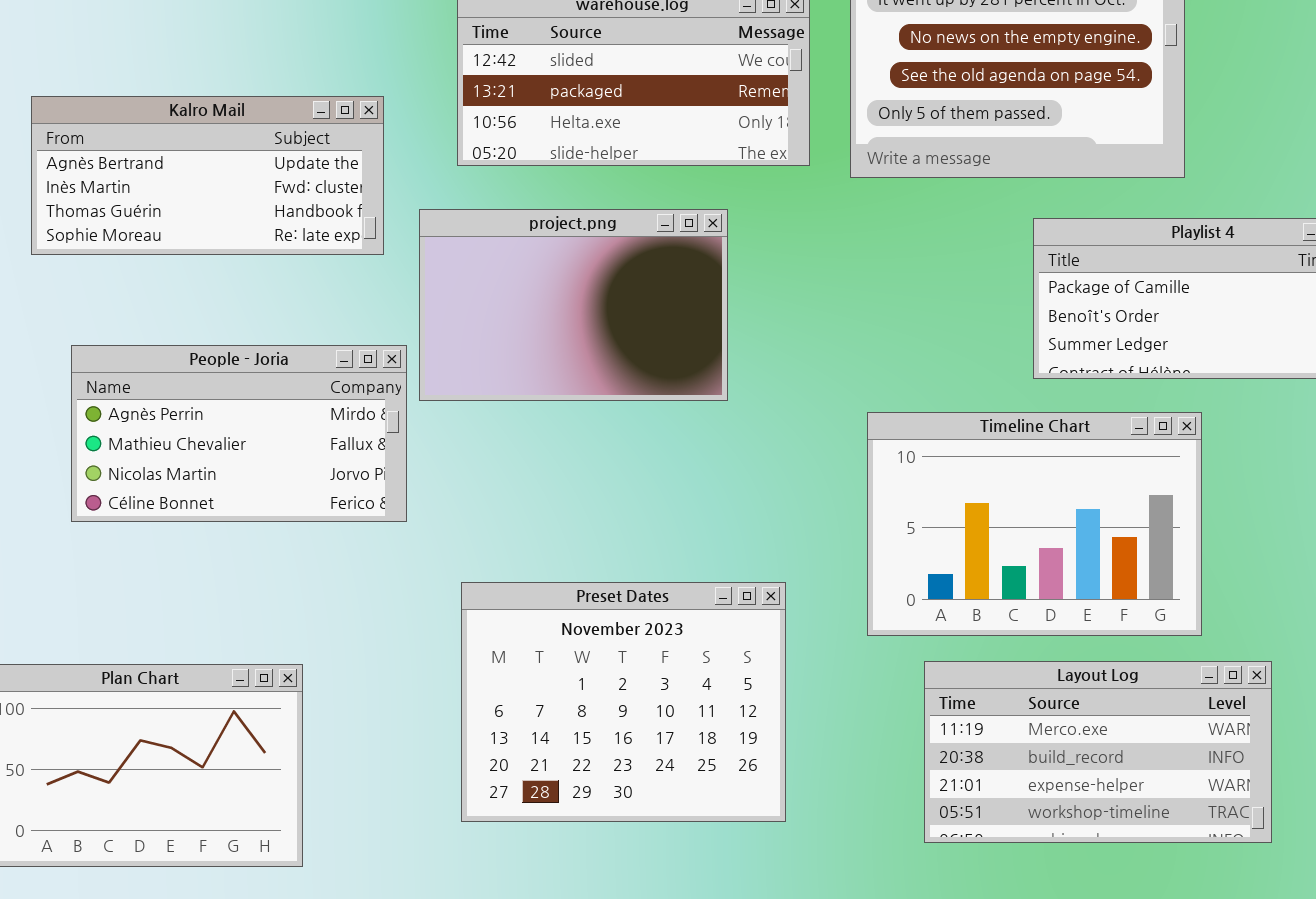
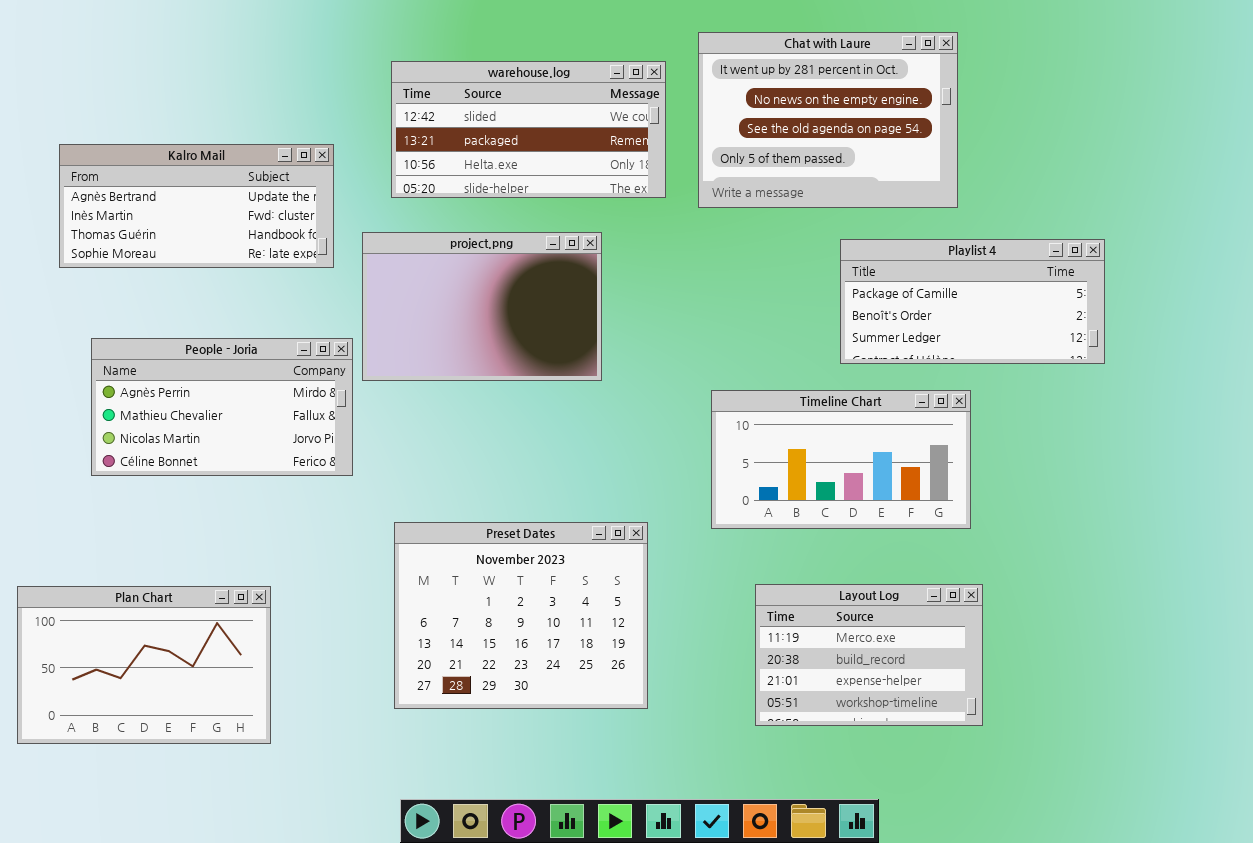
Timeline Chart: [867,412,1202,636] -> [711,390,971,529], resized
Layout Log: [924,661,1272,843] -> [755,584,983,726], resized

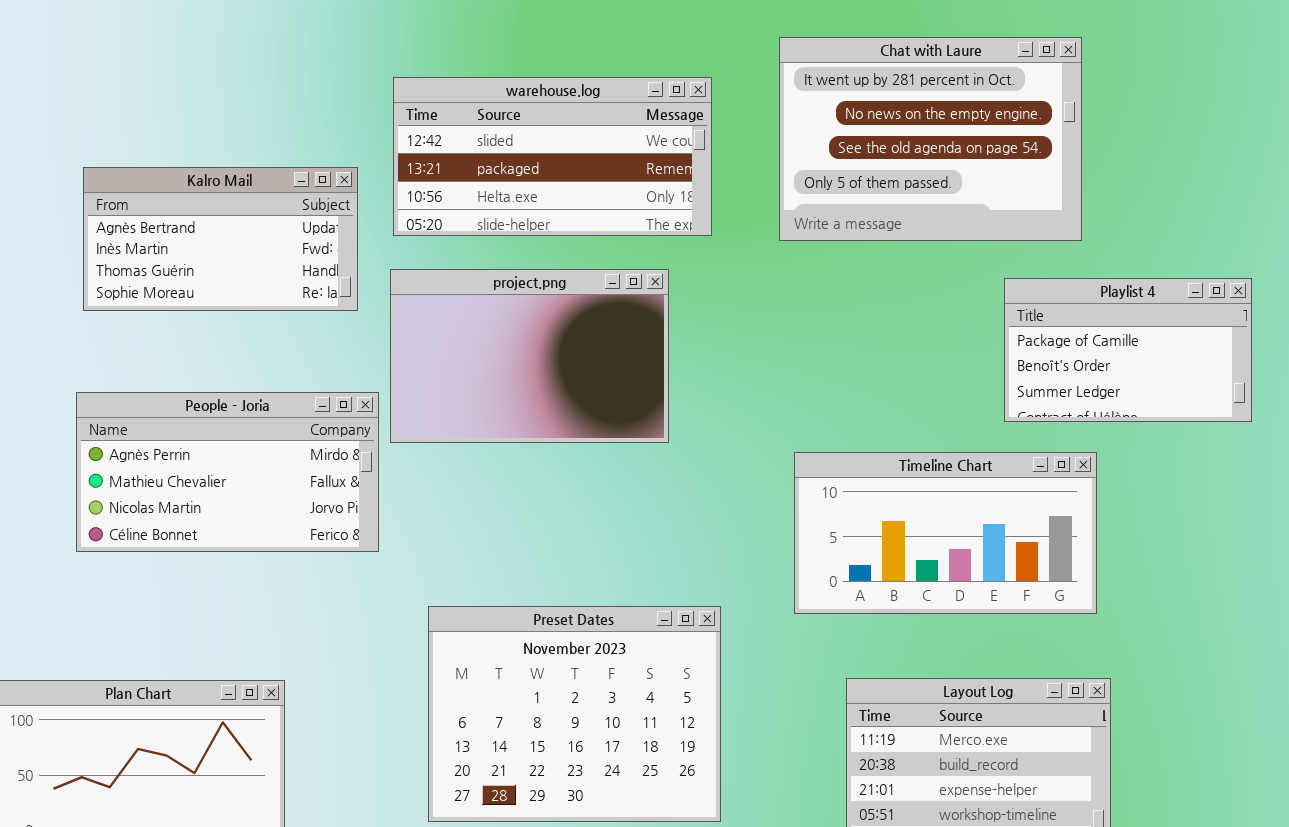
warehouse.log: [391,61,666,198] -> [393,77,712,236], moved
Kalro Mail: [59,144,334,268] -> [83,167,358,311], resized
Playlist 4: [840,239,1105,364] -> [1004,278,1252,422], resized

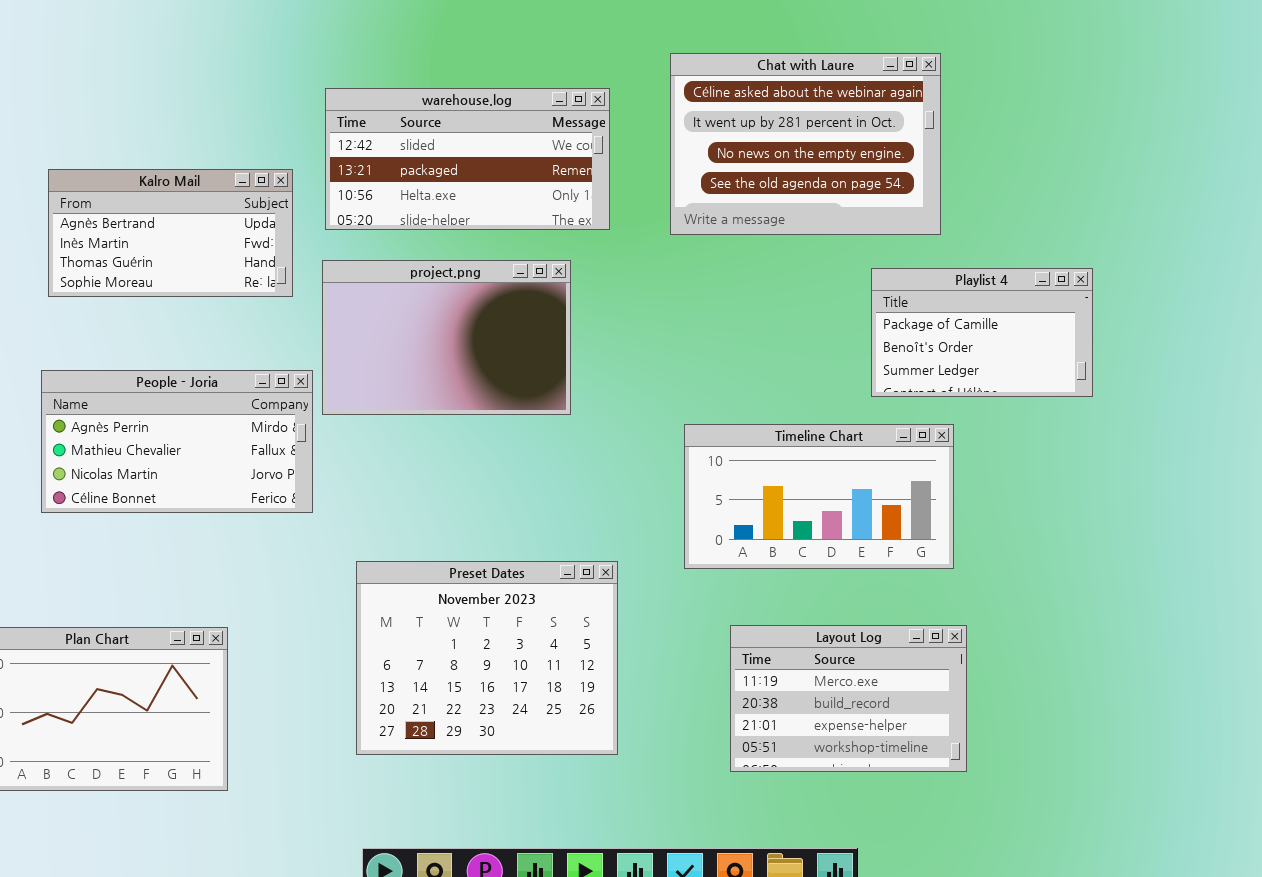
Chat with Laure: [779,37,1082,241] -> [670,53,941,235], scrolled up 1 row

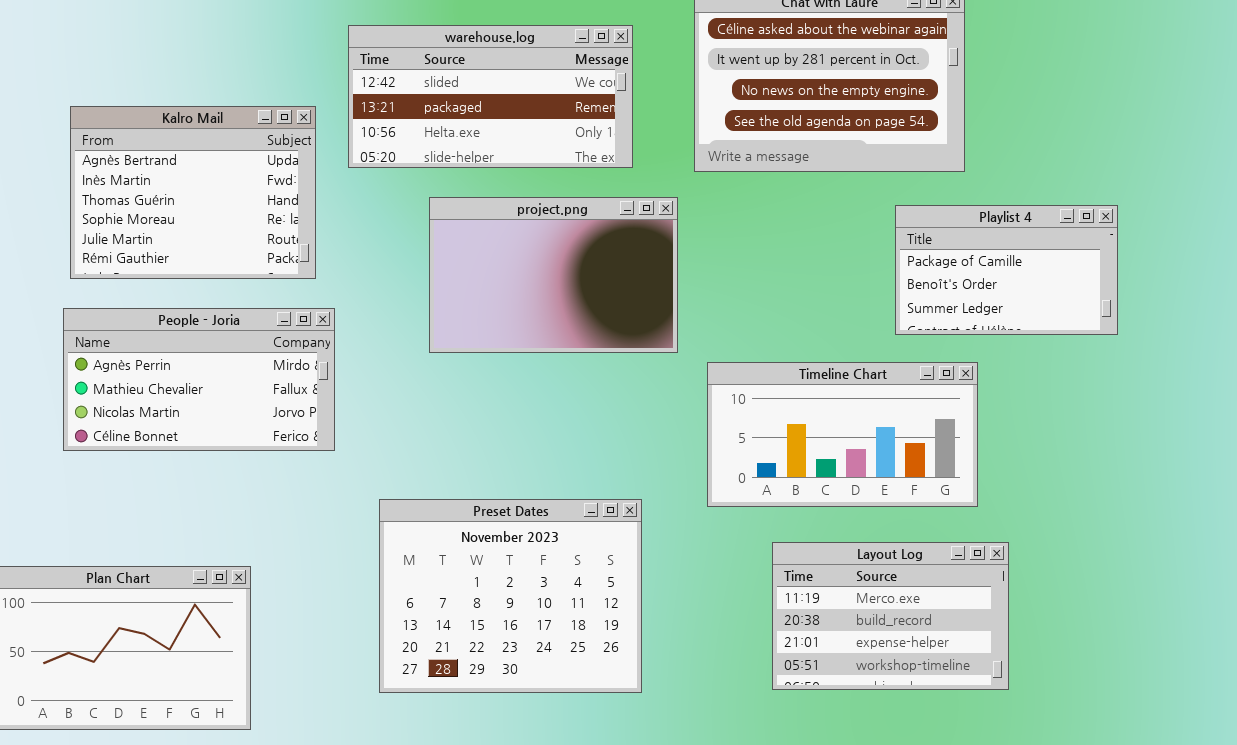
Kalro Mail: [48,169,293,297] -> [70,106,316,279], resized
project.png: [322,260,571,415] -> [429,197,678,353], moved
Layout Log: [730,625,967,772] -> [772,542,1009,690], moved

